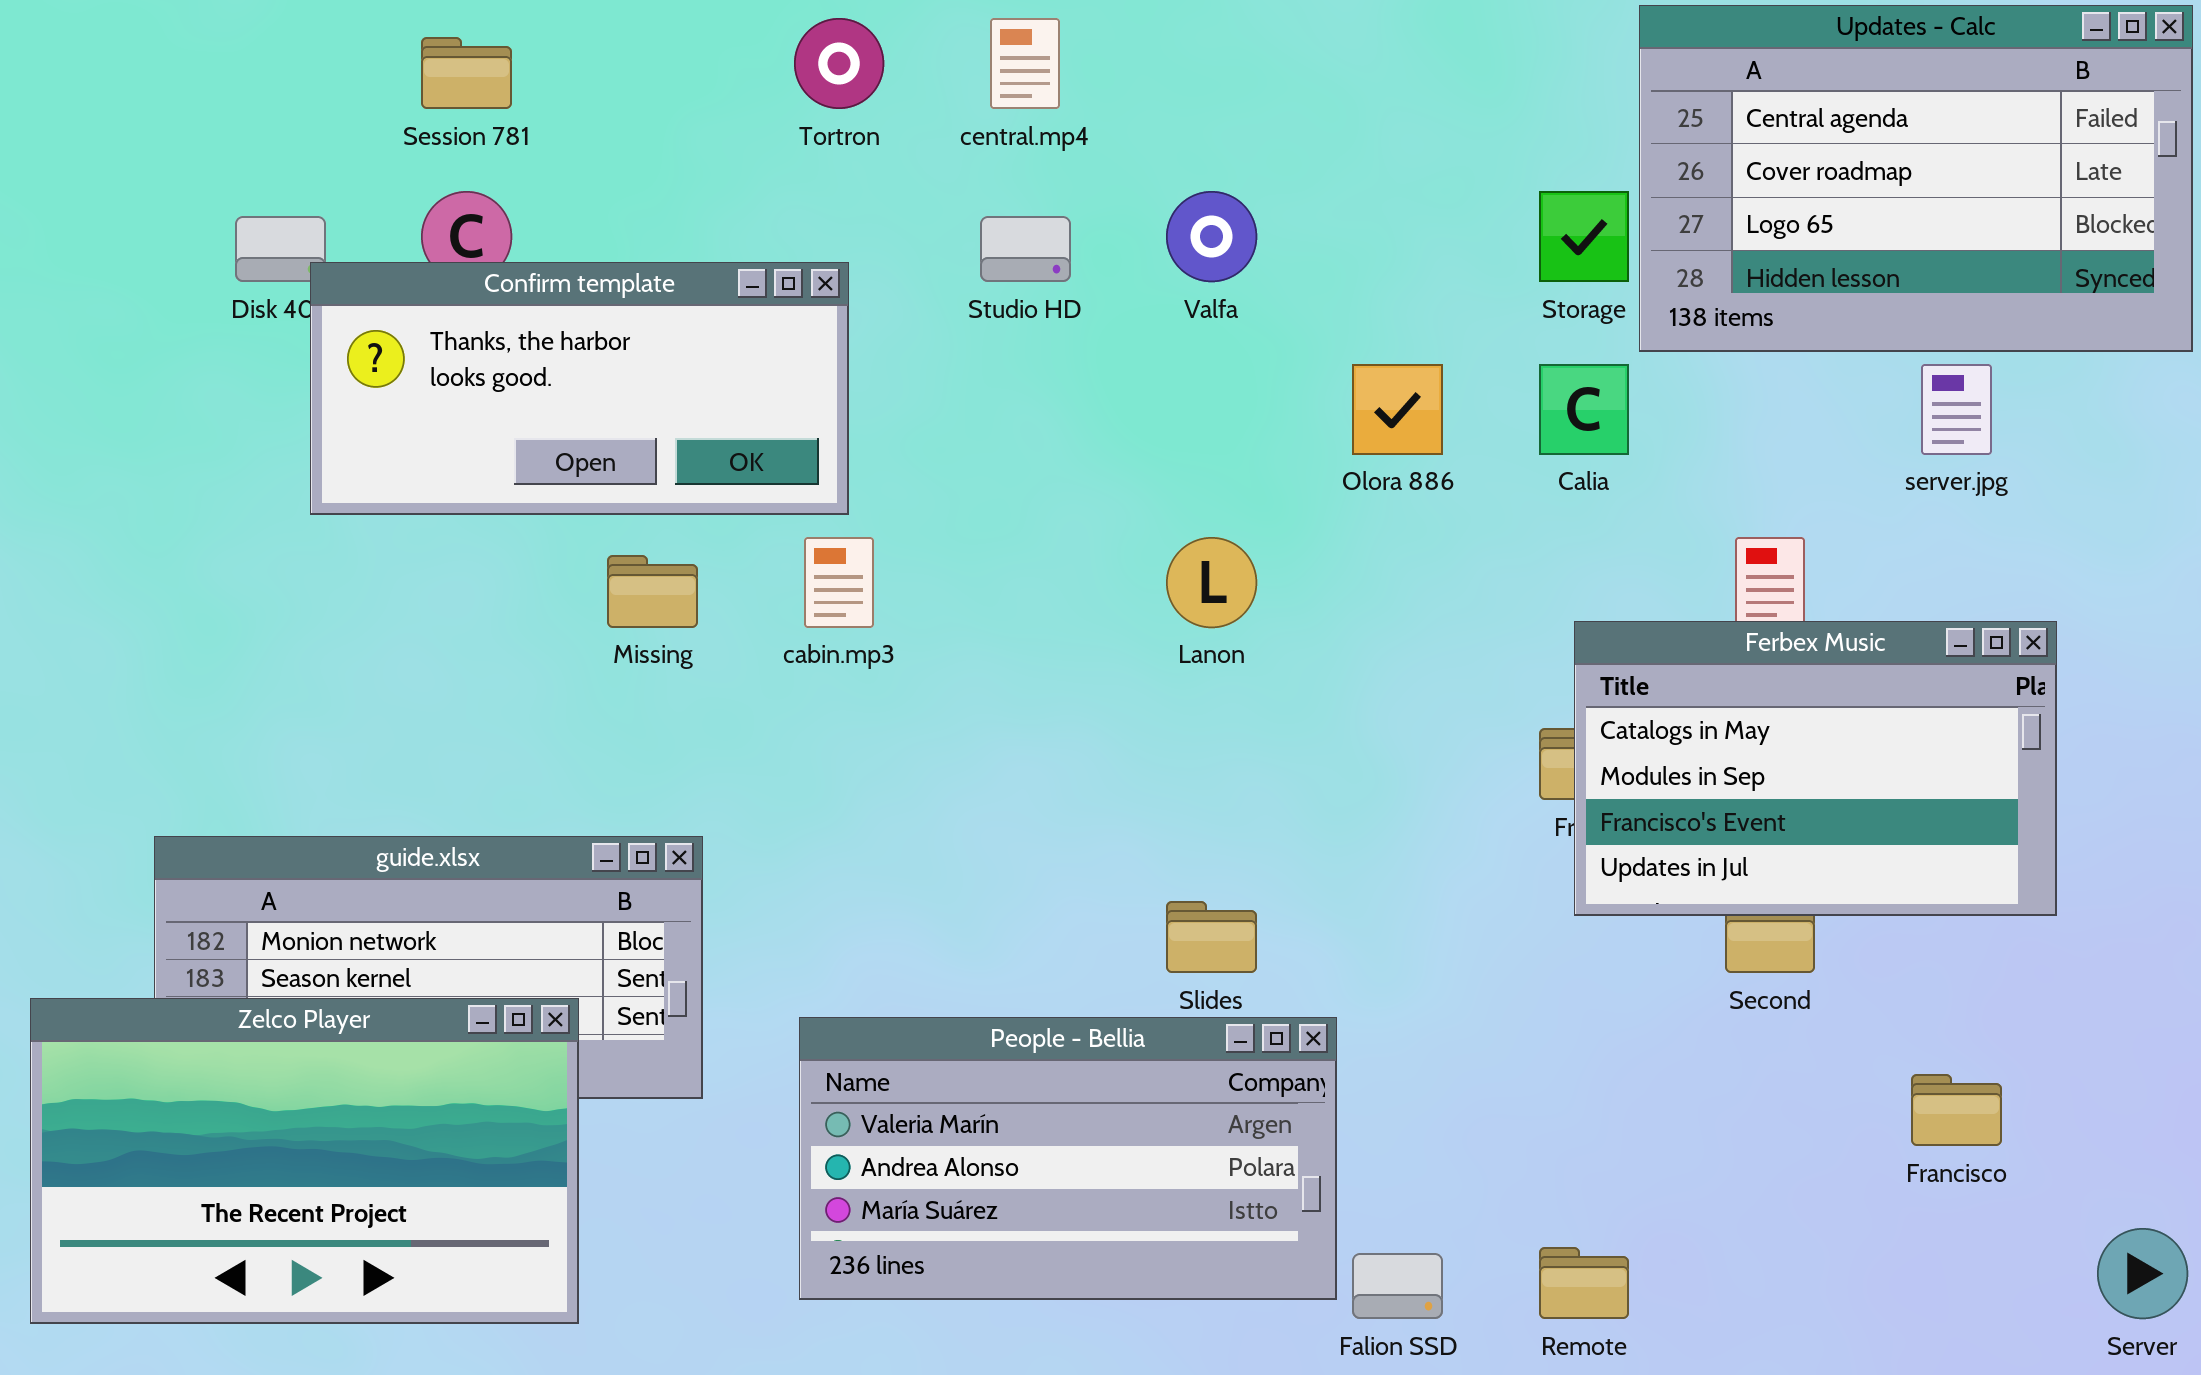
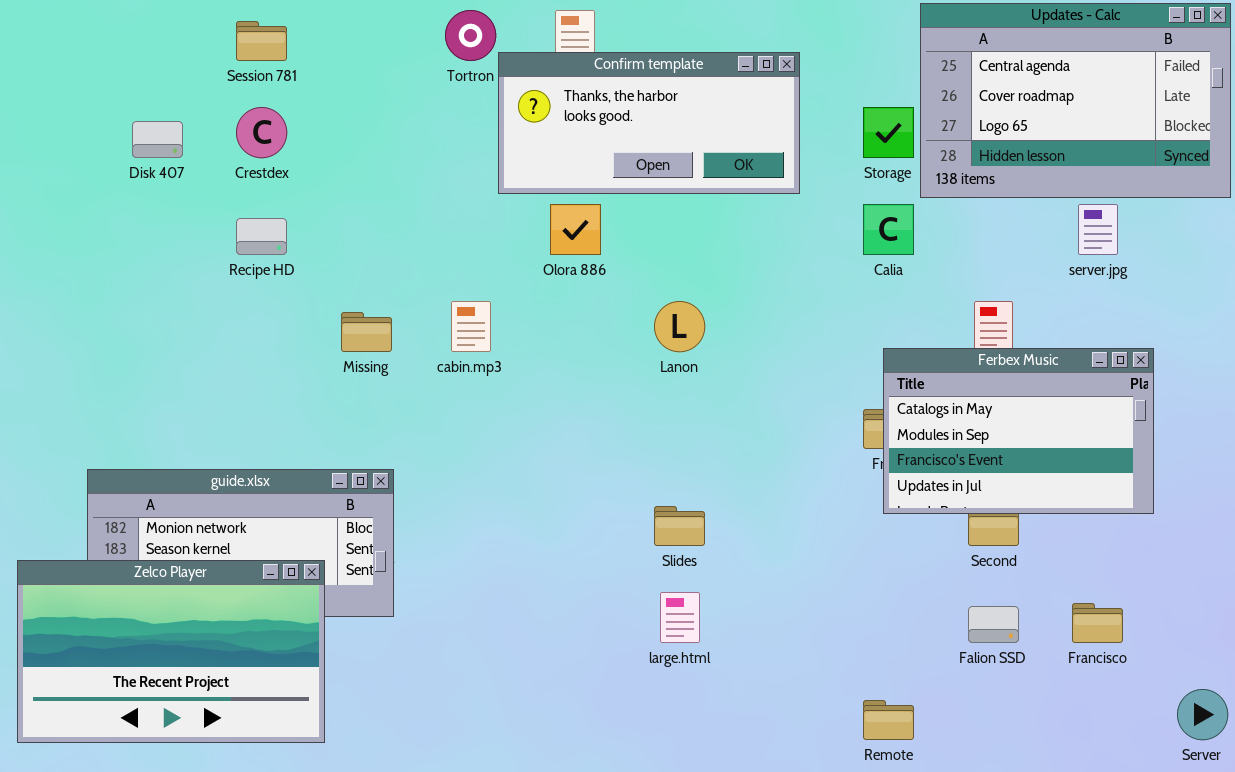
Confirm template: [310,262,849,515] -> [498,52,800,194], moved
Olora 886: [1352,364,1443,455] -> [550,204,601,255], moved
People - Bellia: [799,1017,1337,1300] -> none, closed
Falion SSD: [1352,1253,1443,1319] -> [968,606,1019,643], moved

